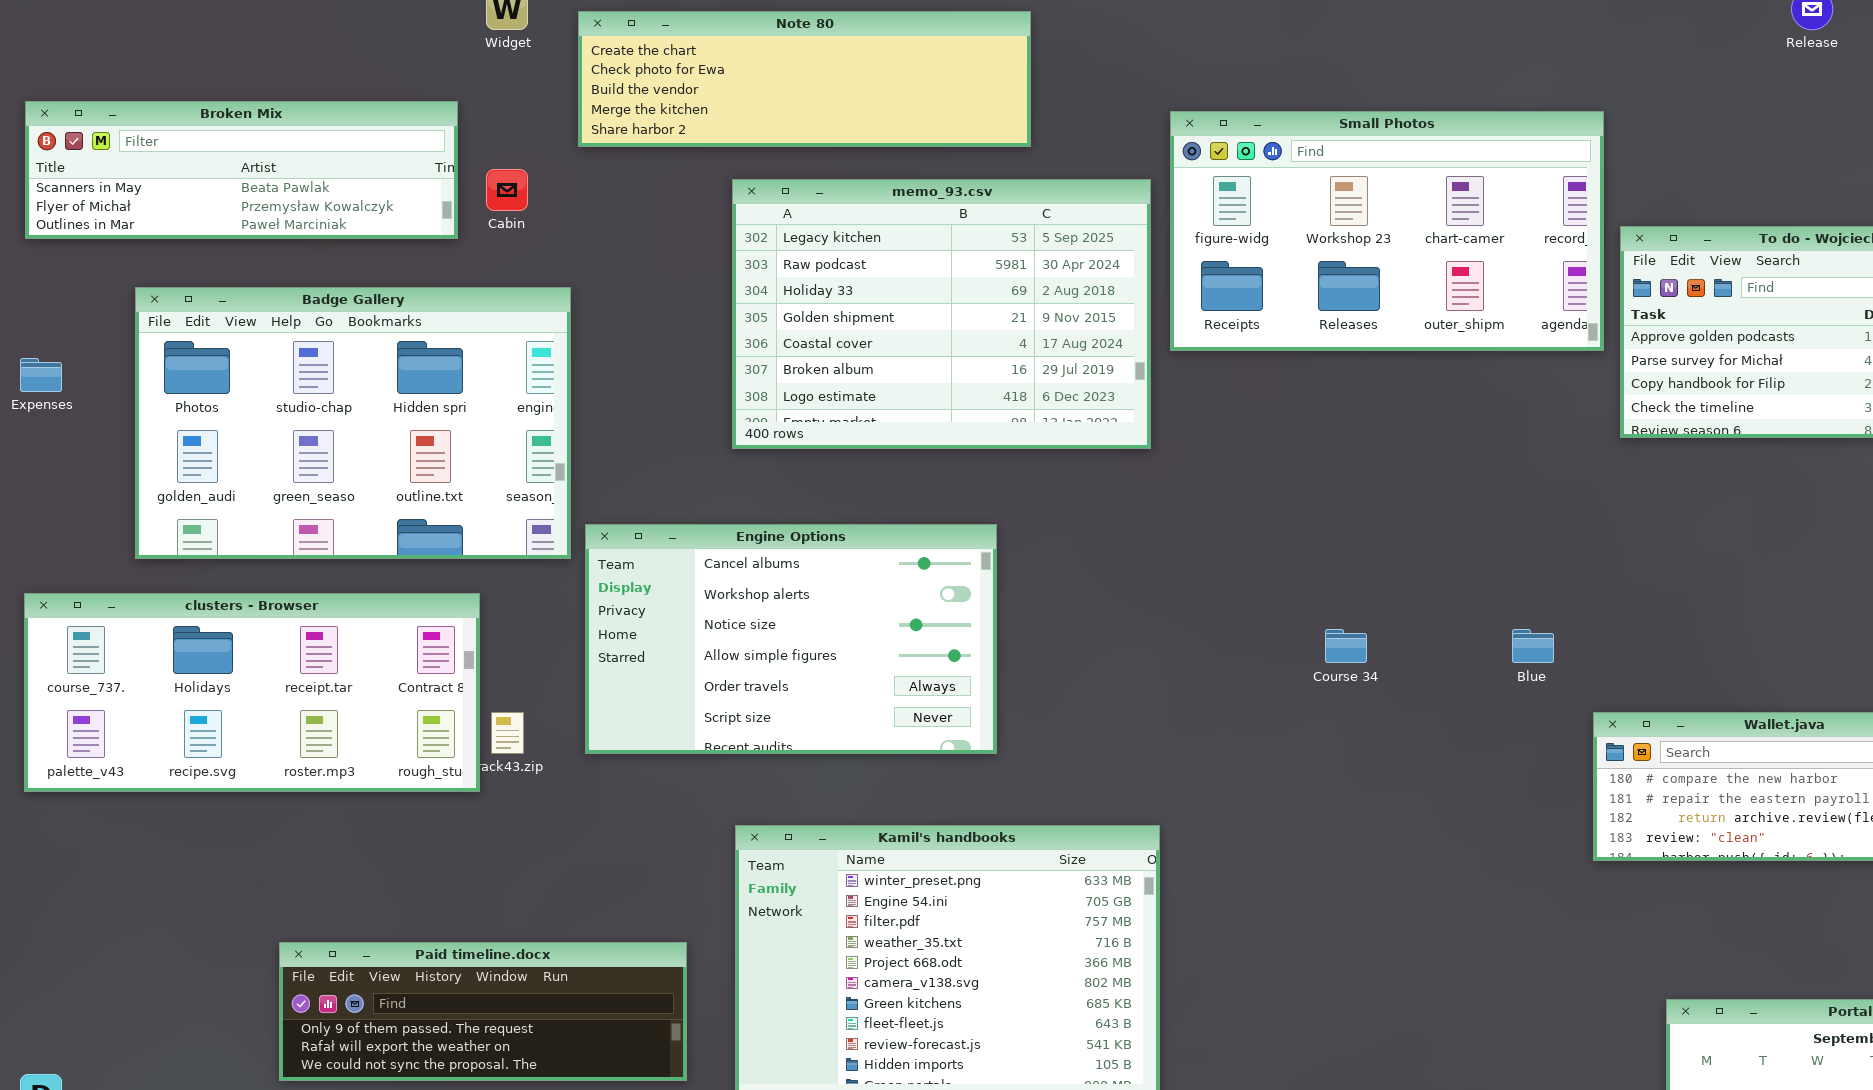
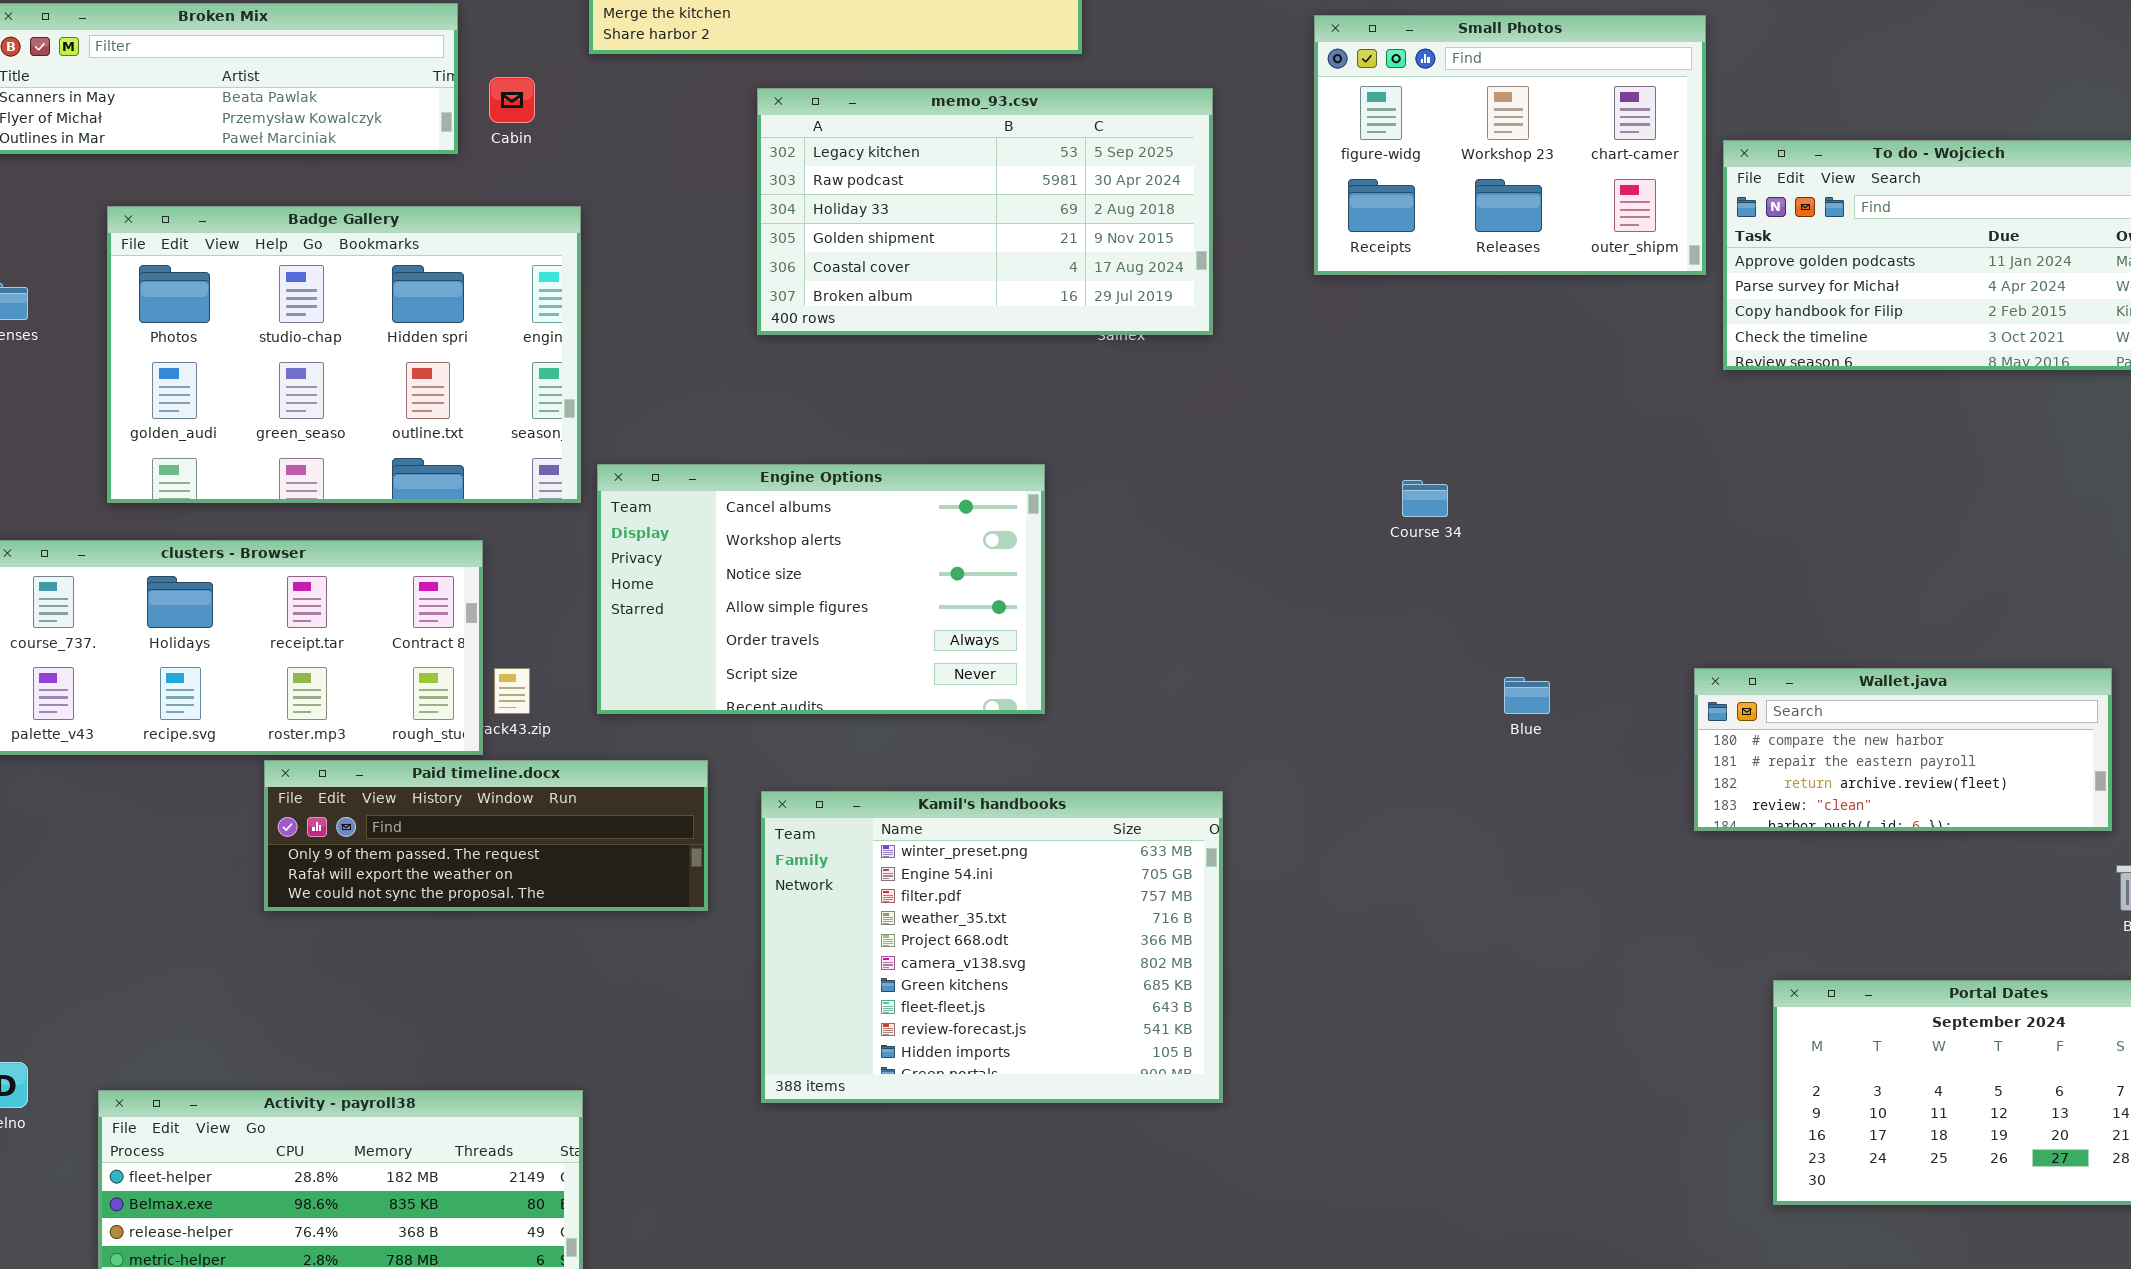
Small Photos: [1170,111,1604,351] -> [1314,15,1706,275], resized
memo_93.csv: [732,179,1151,449] -> [757,88,1213,335], resized
Course 34: [1325,629,1367,663] -> [1402,480,1448,517], moved
Blue: [1512,629,1554,663] -> [1504,677,1550,714], moved
Paid timeline.docx: [279,942,687,1081] -> [264,760,708,911], moved

